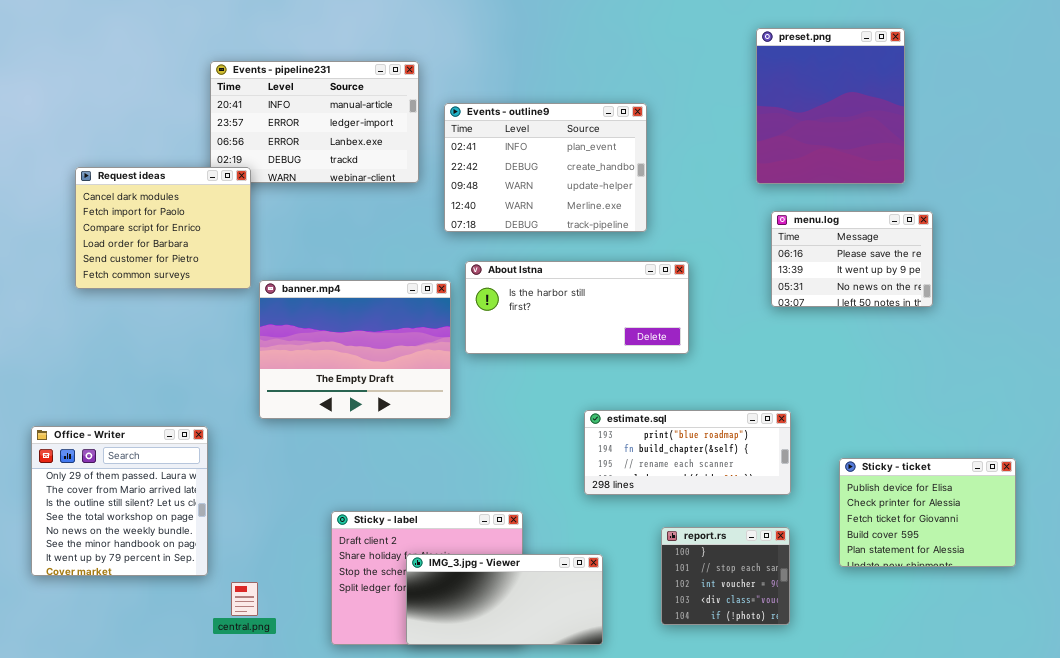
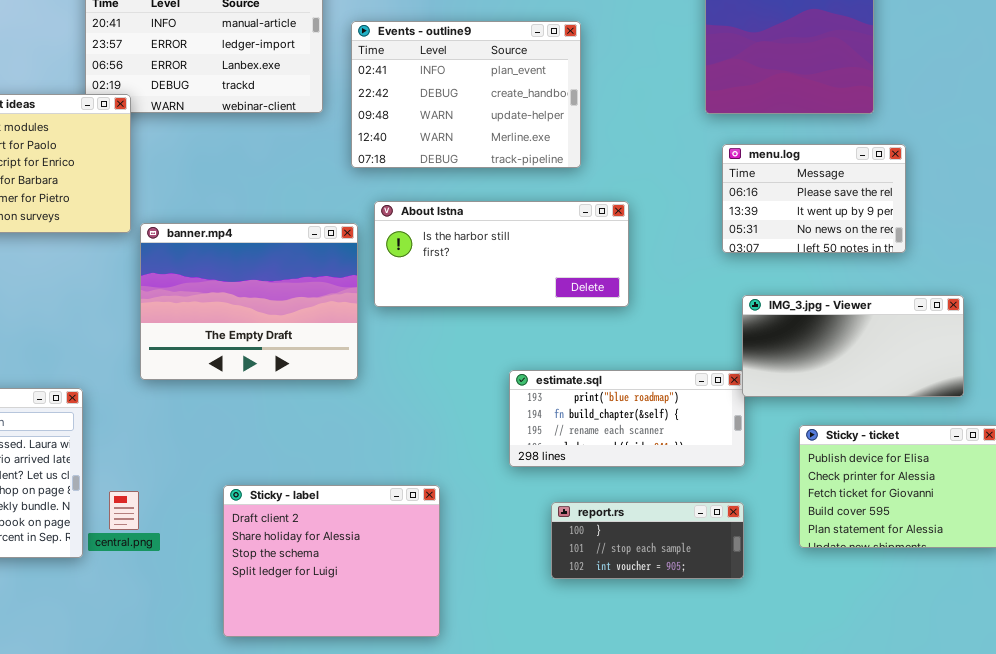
report.rs: [661,527,790,625] -> [551,502,744,579], resized
IMG_3.jpg - Viewer: [406,554,603,645] -> [742,295,964,397], moved
central.png: [231,582,258,616] -> [109,491,139,530], moved

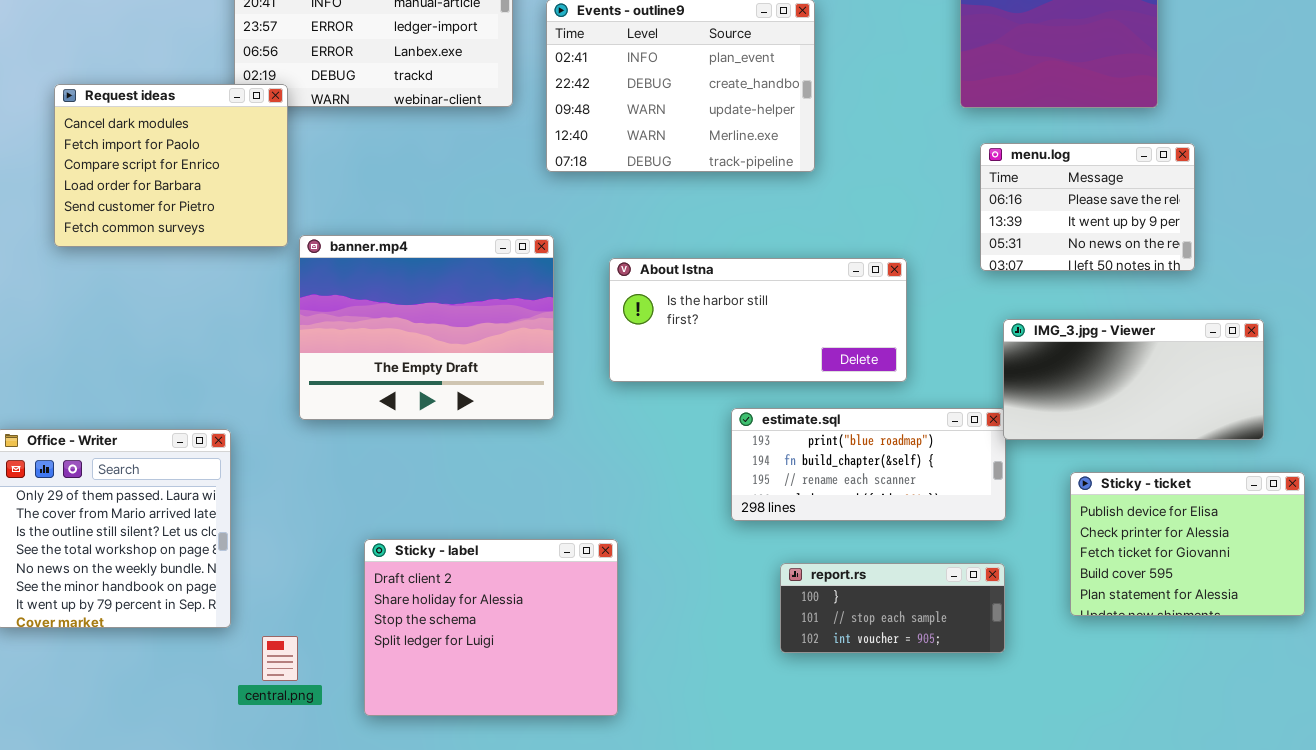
About Istna: [374,201,629,307] -> [609,258,907,382], moved
Sticky - label: [223,485,440,637] -> [364,539,618,716], moved
central.png: [109,491,139,530] -> [262,636,298,681], moved

